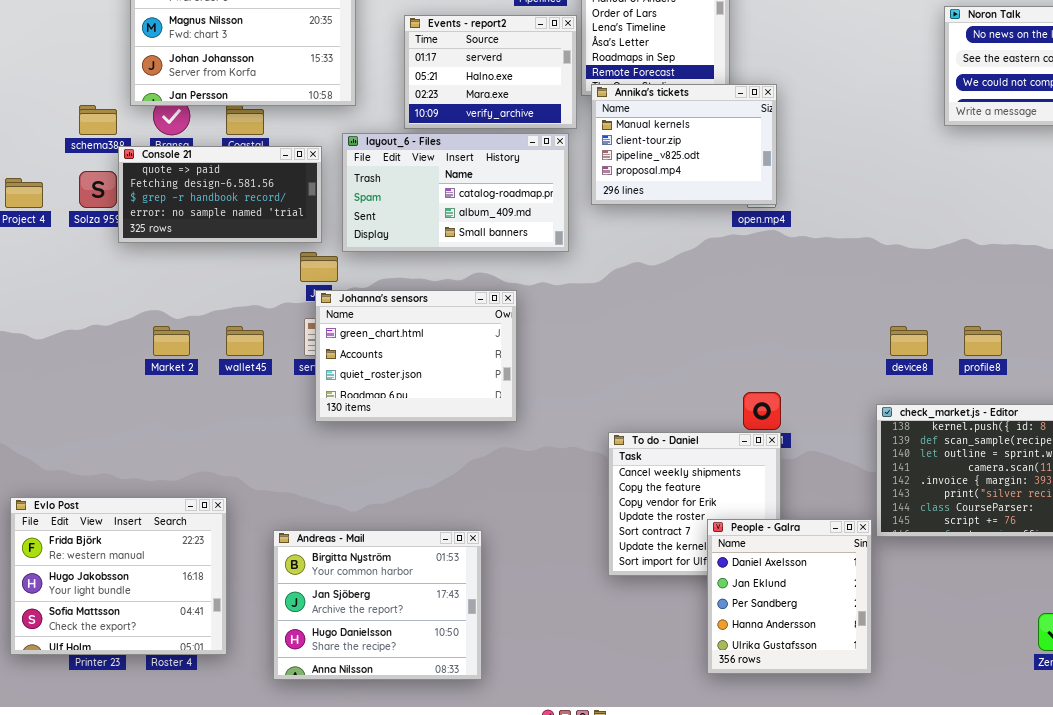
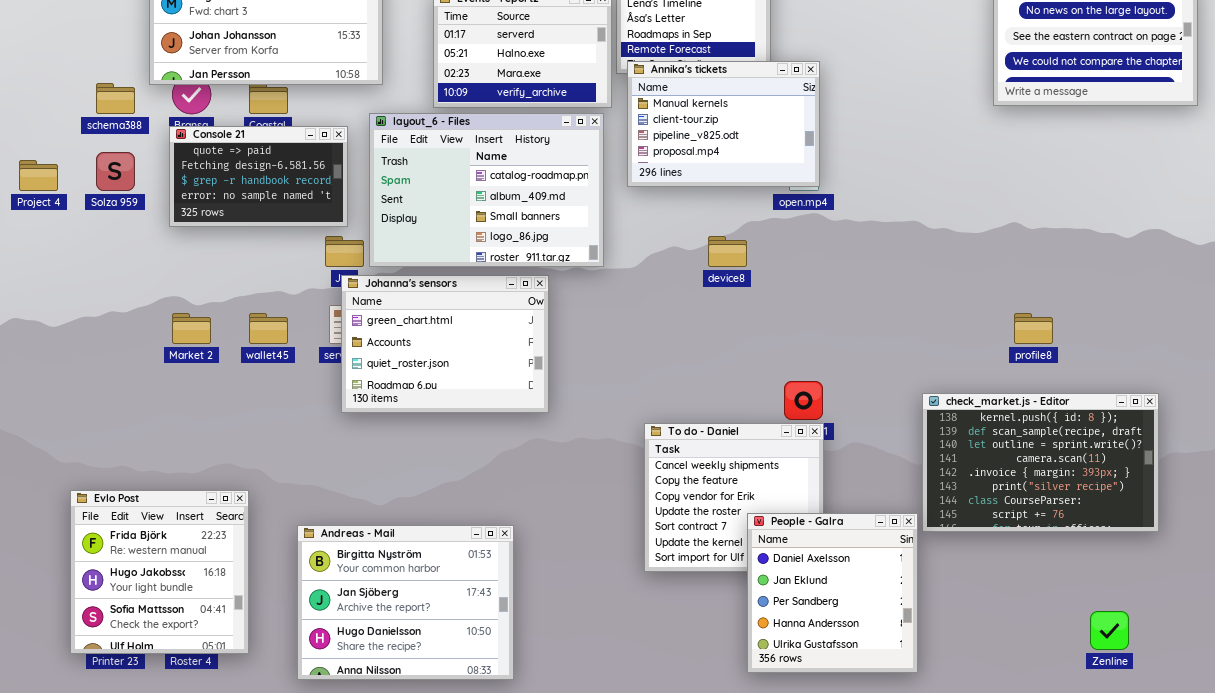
layout_6 - Files: [342,133,569,252] -> [369,113,604,267], resized
Console 21: [118,146,322,243] -> [169,126,348,227], resized
device8: [890,326,928,356] -> [708,236,747,267], moved
Evlo Post: [10,497,227,655] -> [70,490,249,654], resized

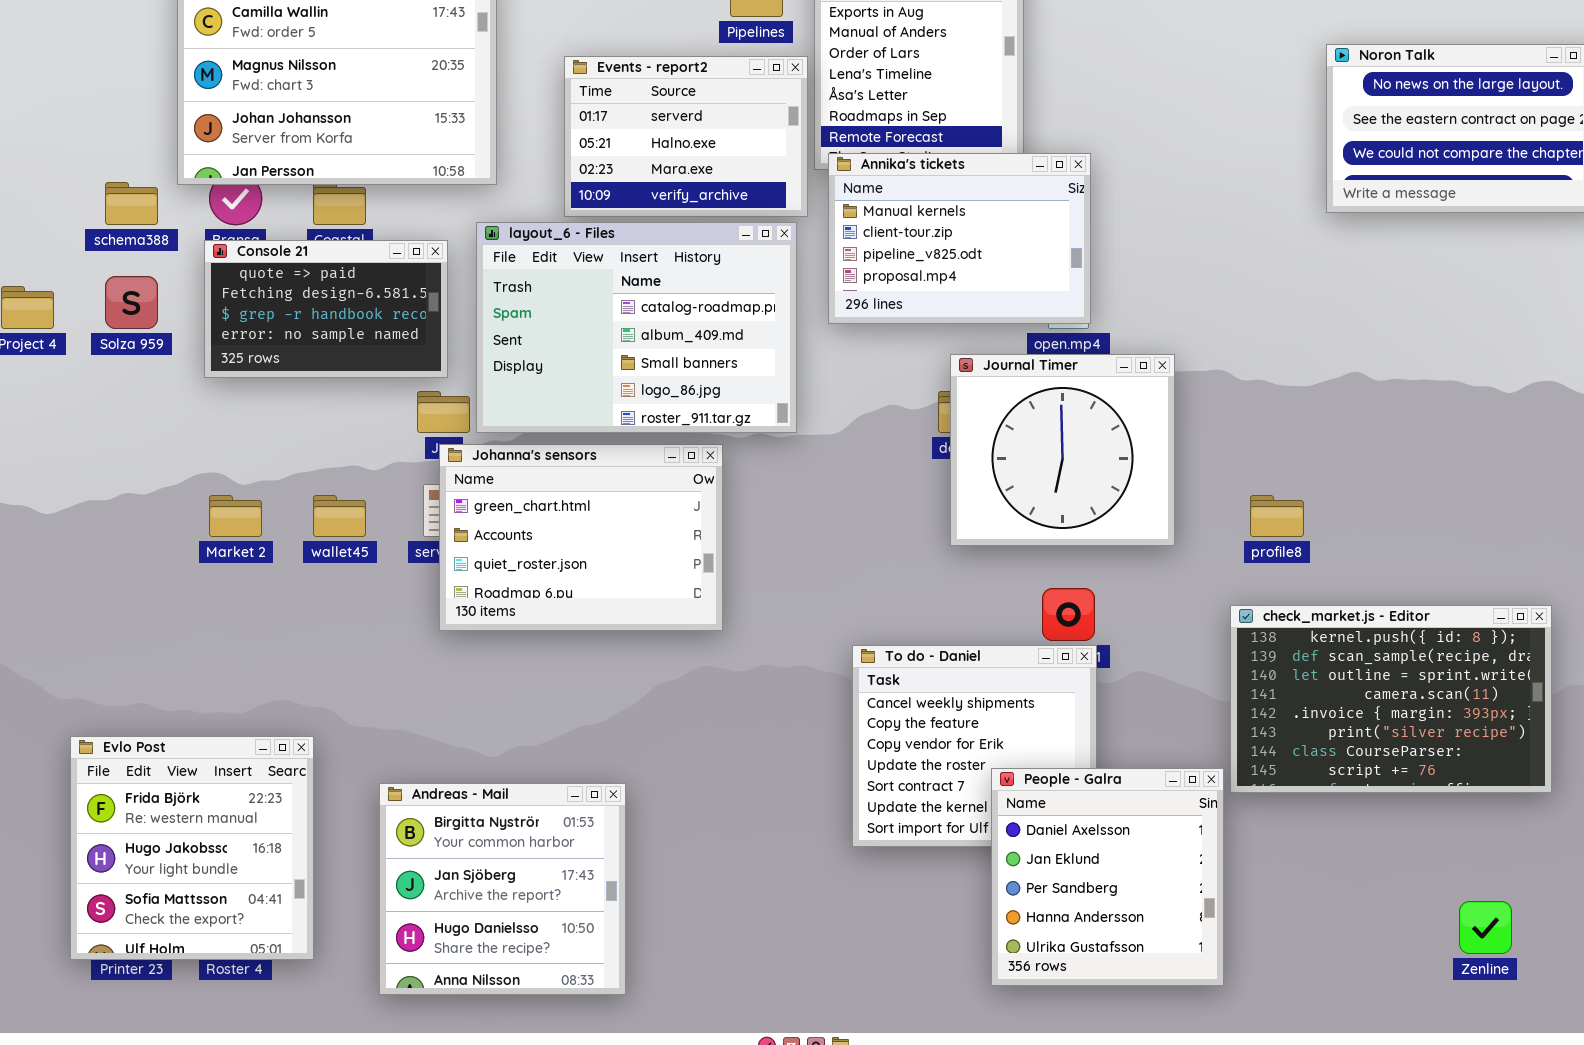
Journal Timer: none -> [950,354,1175,546], opened
profile8: [1014,313,1053,344] -> [1250,495,1304,537], moved
Andreas - Mail: [297,525,514,680] -> [379,783,626,995], resized

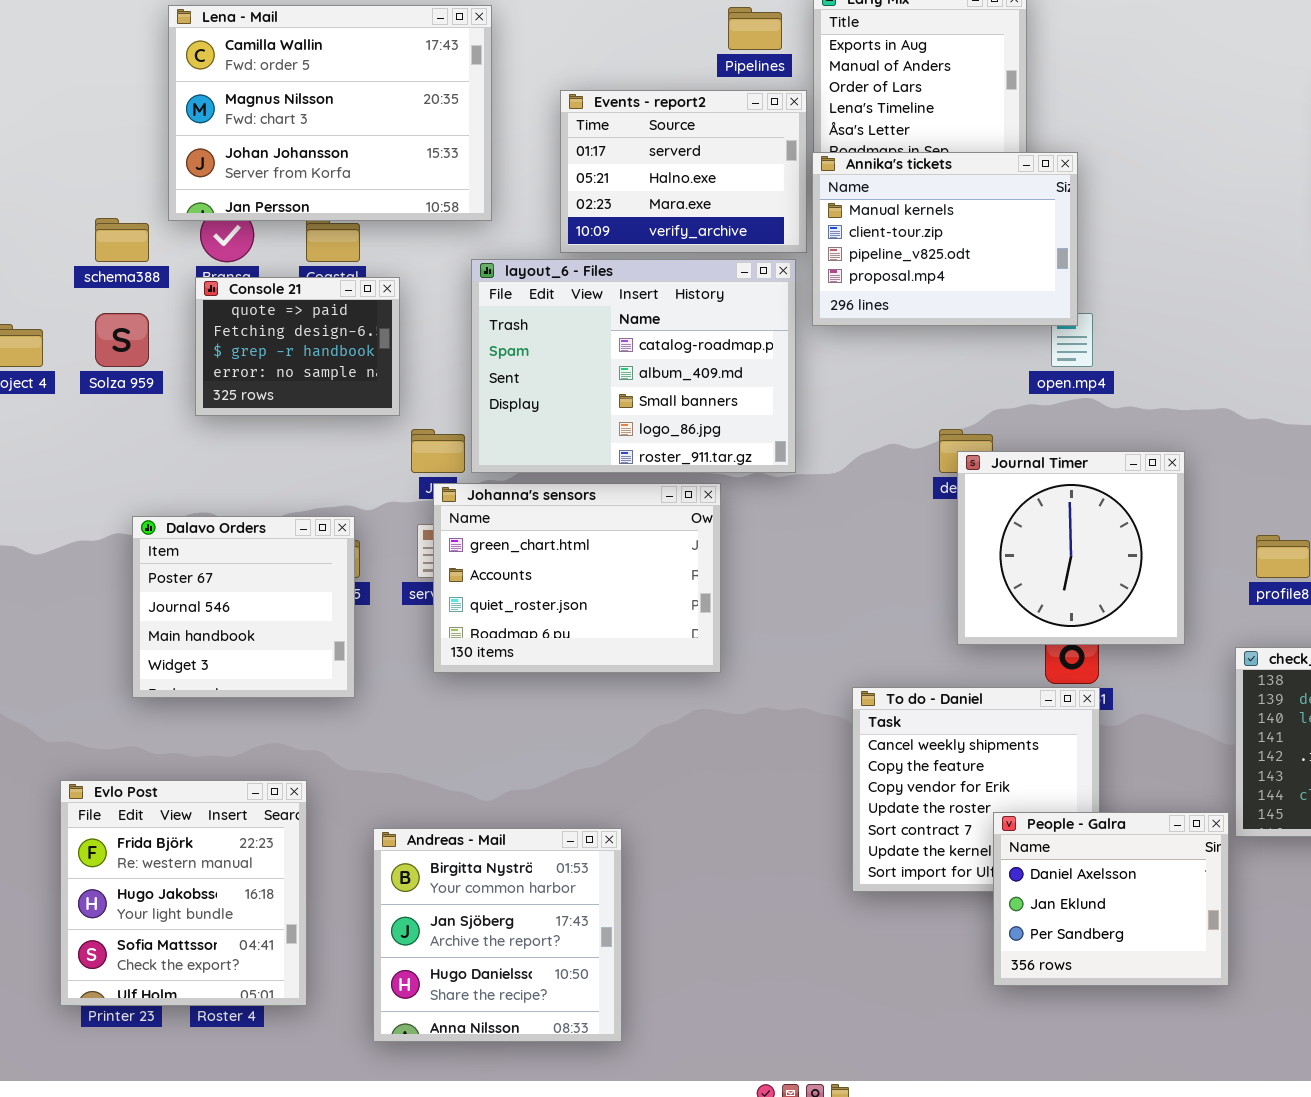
Annika's tickets: [828,153,1091,324] -> [812,152,1078,326], moved
Console 21: [204,240,448,378] -> [195,277,400,416], resized
Journal Timer: [950,354,1175,546] -> [957,451,1185,645], moved
Dalavo Orders: none -> [132,516,355,698], opened
People - Galra: [991,768,1224,986] -> [993,812,1229,986], resized

